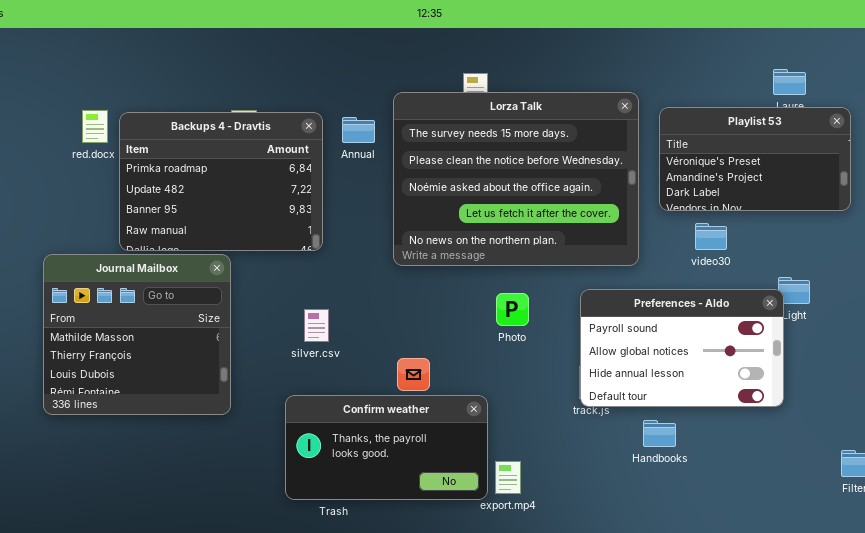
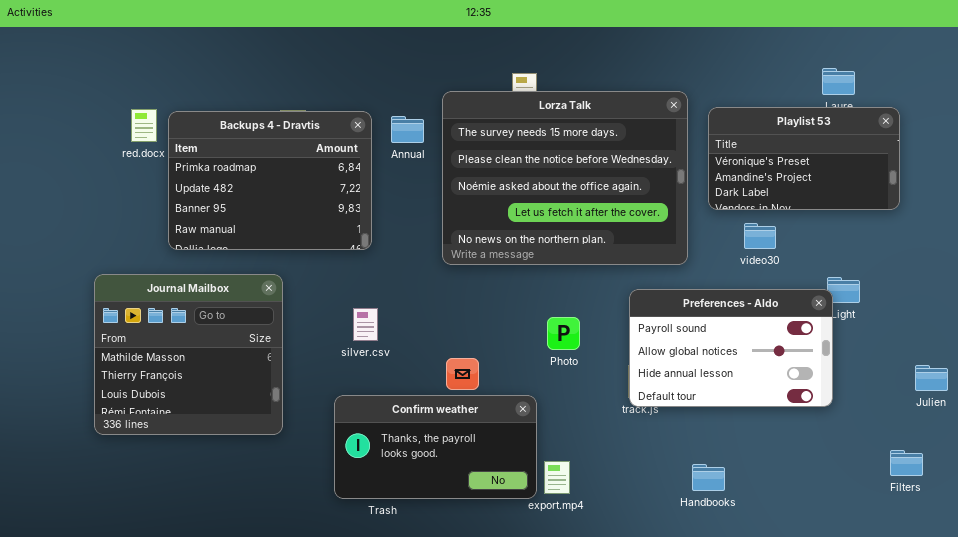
Journal Mailbox: [43,254,231,415] -> [94,274,283,435], moved
Photo: [496,293,529,326] -> [547,317,580,350], moved
Handbooks: [643,420,676,447] -> [692,464,725,491], moved

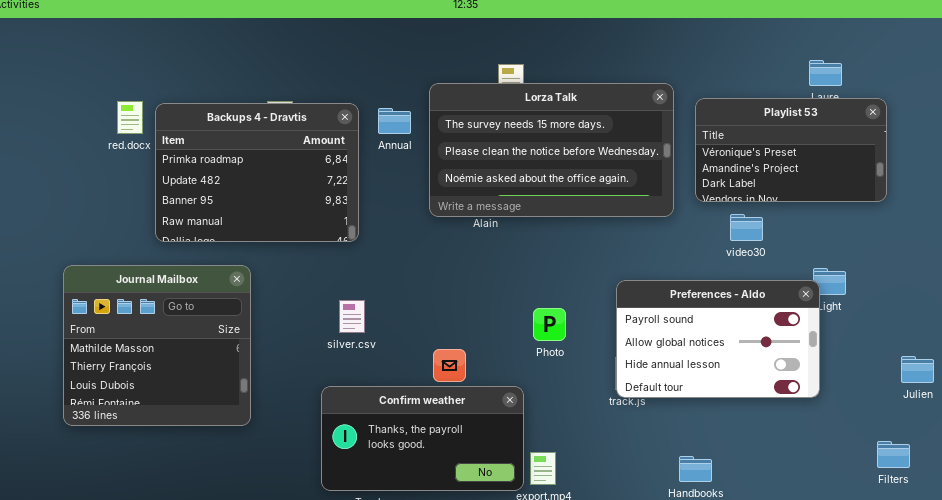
Lorza Talk: [442,91,688,265] -> [429,83,674,217], resized
Journal Mailbox: [94,274,283,435] -> [63,265,251,426], moved

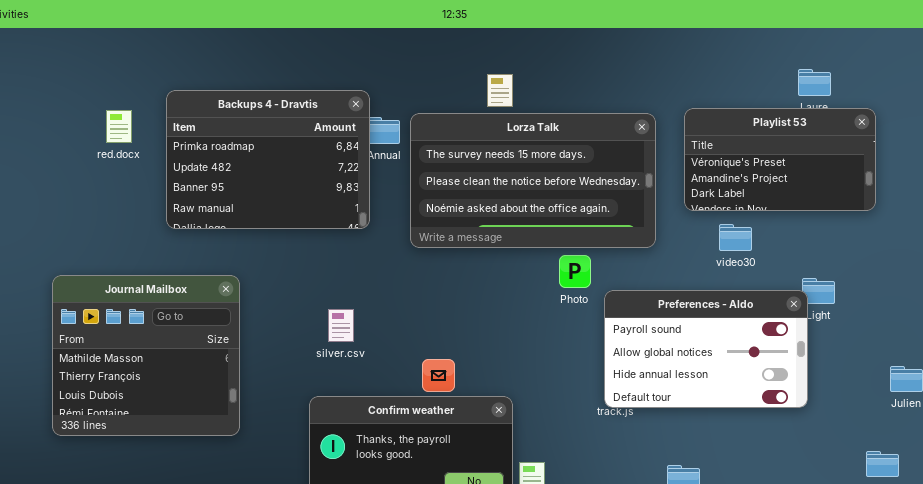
Lorza Talk: [429,83,674,217] -> [410,113,656,248], moved
Backups 4 - Dravtis: [155,103,359,242] -> [166,90,370,229], moved
Photo: [533,308,566,341] -> [559,255,591,288], moved

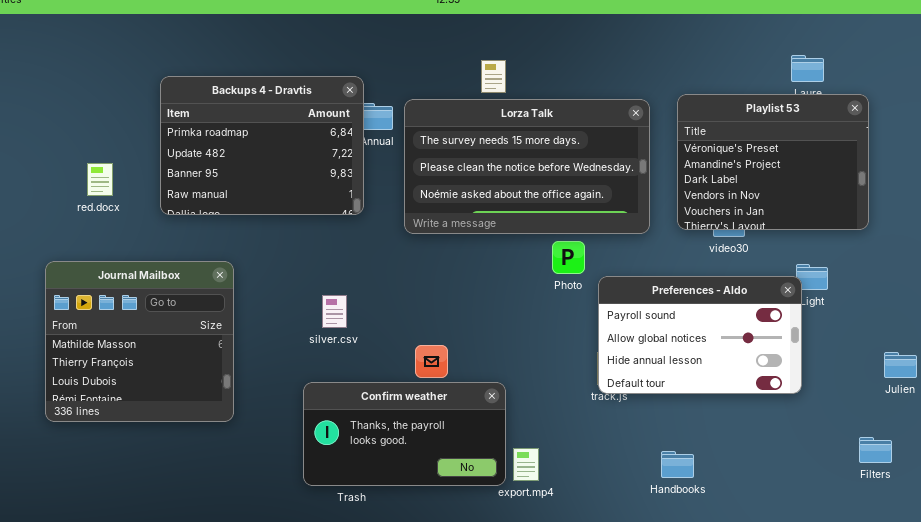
Playlist 53: [684,108,876,211] -> [677,94,869,230], resized
red.docx: [106,110,132,143] -> [87,163,113,196], moved

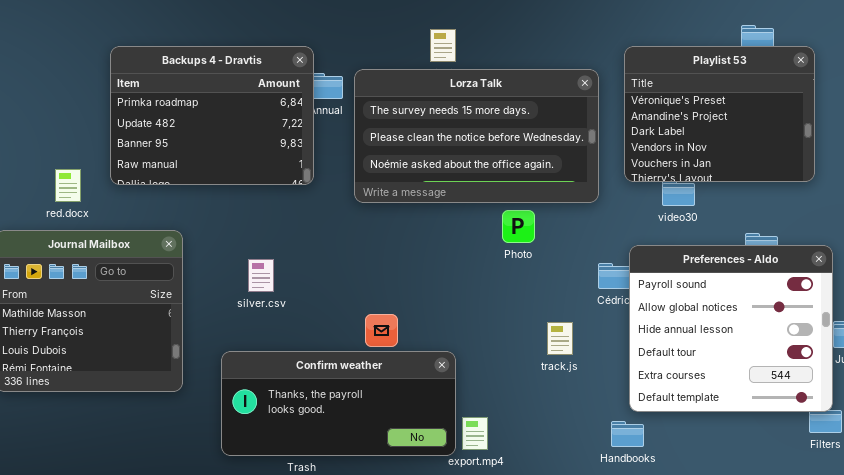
Playlist 53: [677,94,869,230] -> [624,46,815,182], moved
red.docx: [87,163,113,196] -> [55,169,81,202], moved
Preferences - Aldo: [598,276,802,394] -> [629,245,833,412], moved, resized
silver.csv: [322,295,347,328] -> [248,259,274,292], moved
Confirm weather: [303,382,506,486] -> [221,351,456,456], resized

